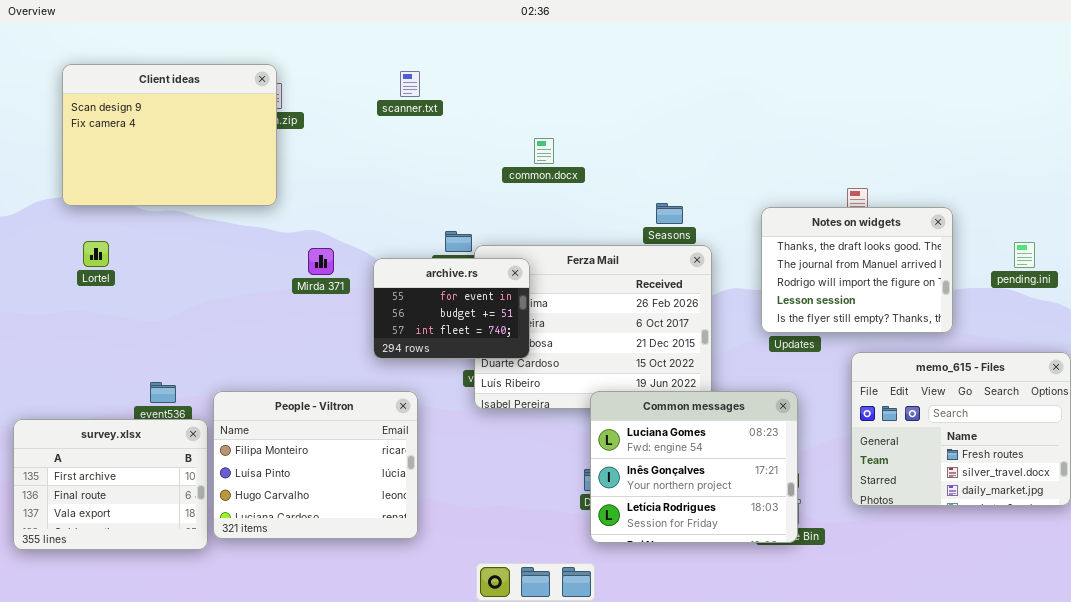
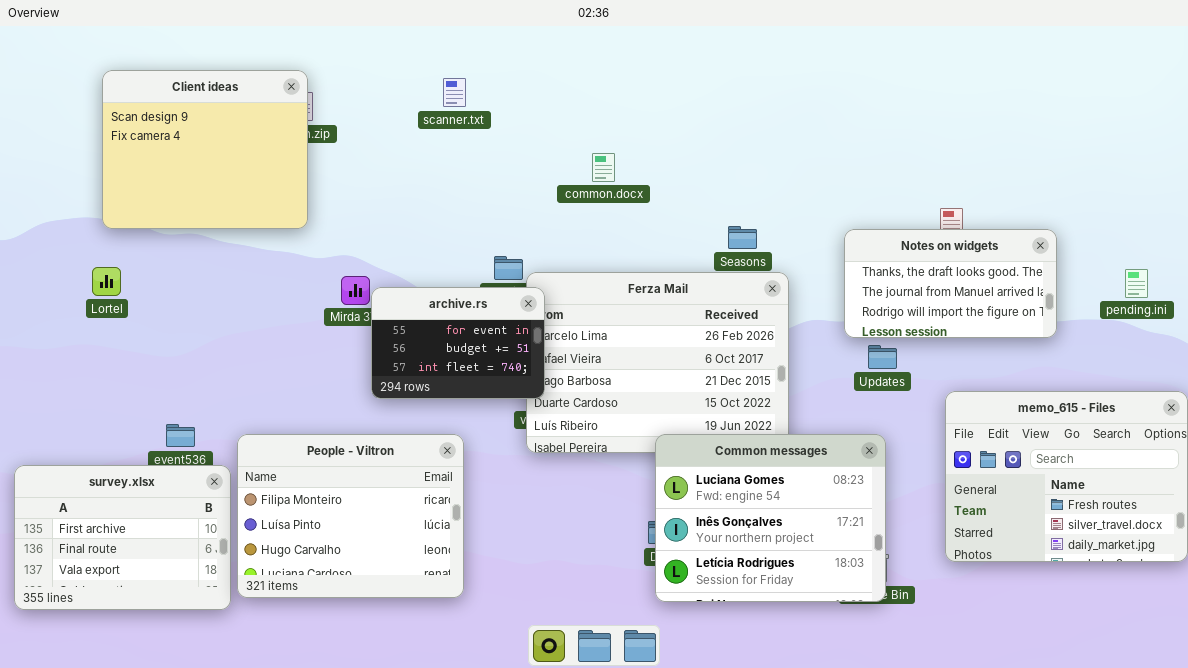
Client ideas: [62,64,277,206] -> [102,70,308,229], resized
Notes on widgets: [761,207,953,333] -> [844,229,1057,338], resized
archive.rs: [373,258,530,359] -> [371,287,545,399], moved

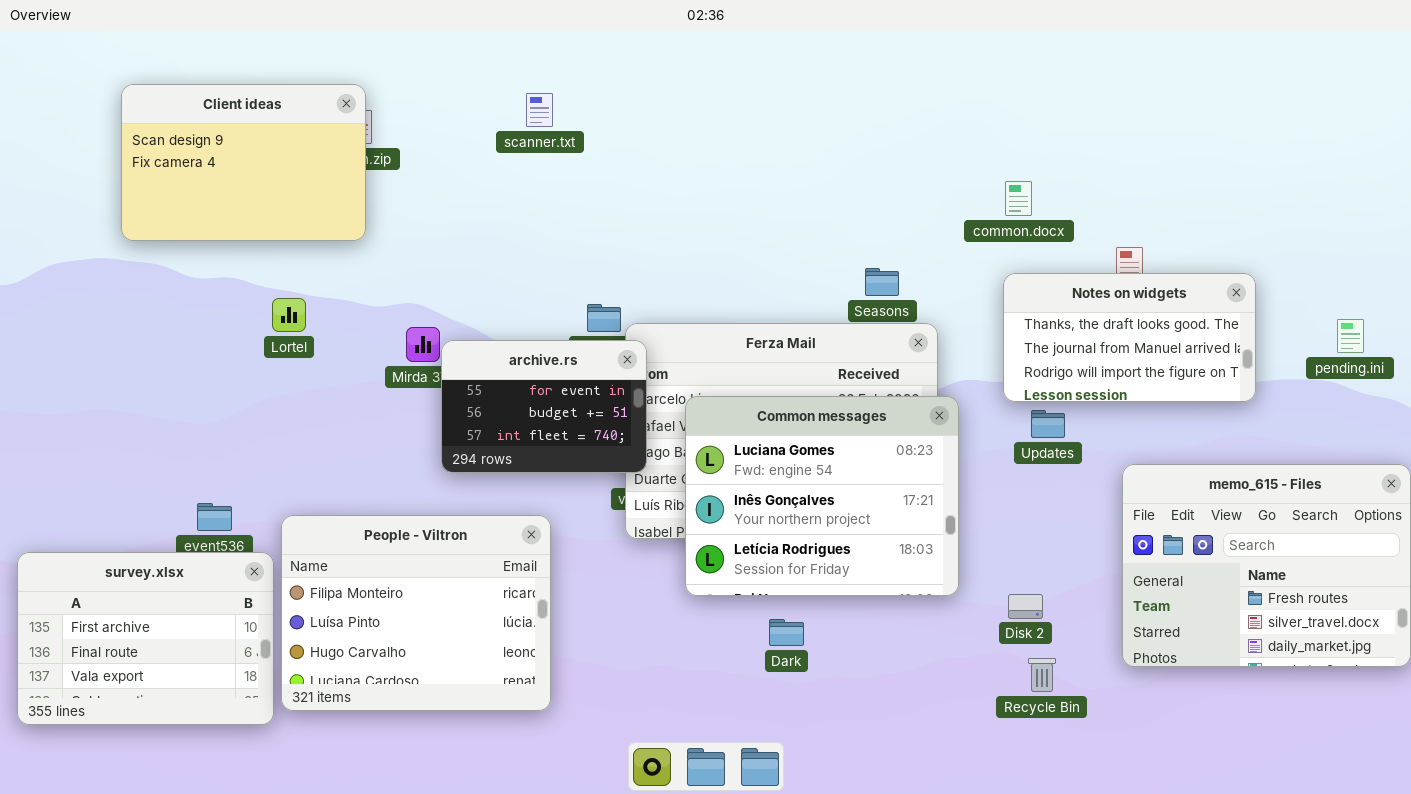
Client ideas: [102,70,308,229] -> [121,84,366,241], resized
common.docx: [592,153,615,182] -> [1005,181,1032,216], moved
Lortel: [92,267,121,296] -> [272,298,306,332], moved
Common messages: [655,434,886,602] -> [685,396,959,596], moved

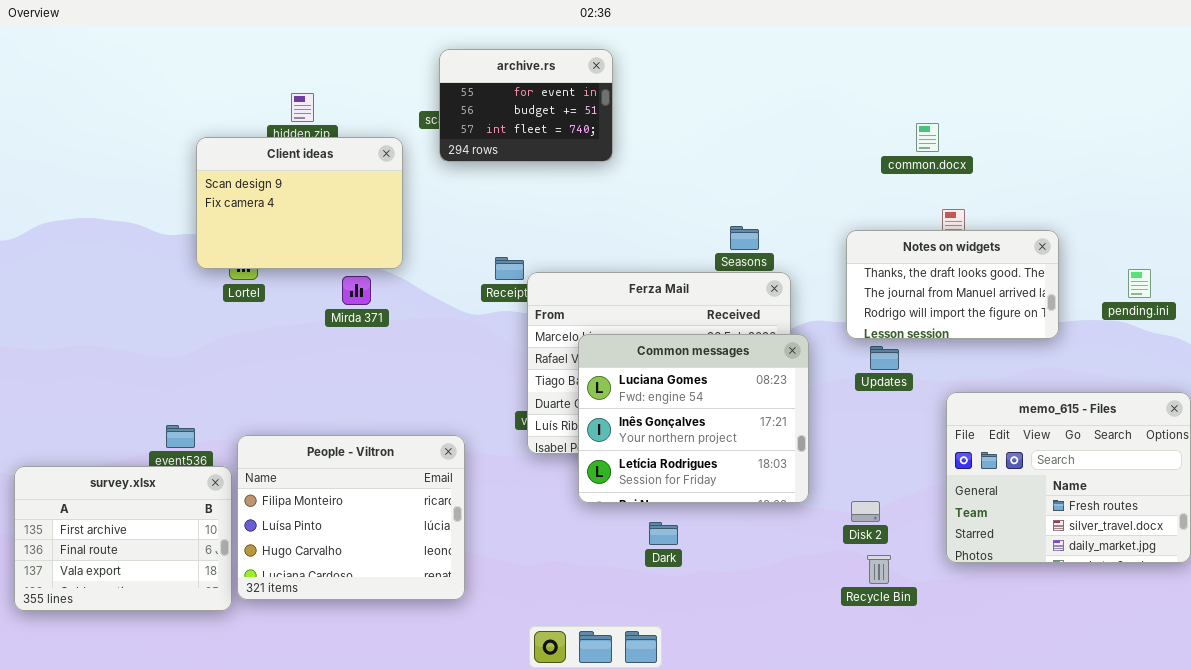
Client ideas: [121,84,366,241] -> [196,137,403,269], moved
common.docx: [1005,181,1032,216] -> [916,123,939,152], moved
archive.rs: [441,340,647,473] -> [439,49,613,162], moved

